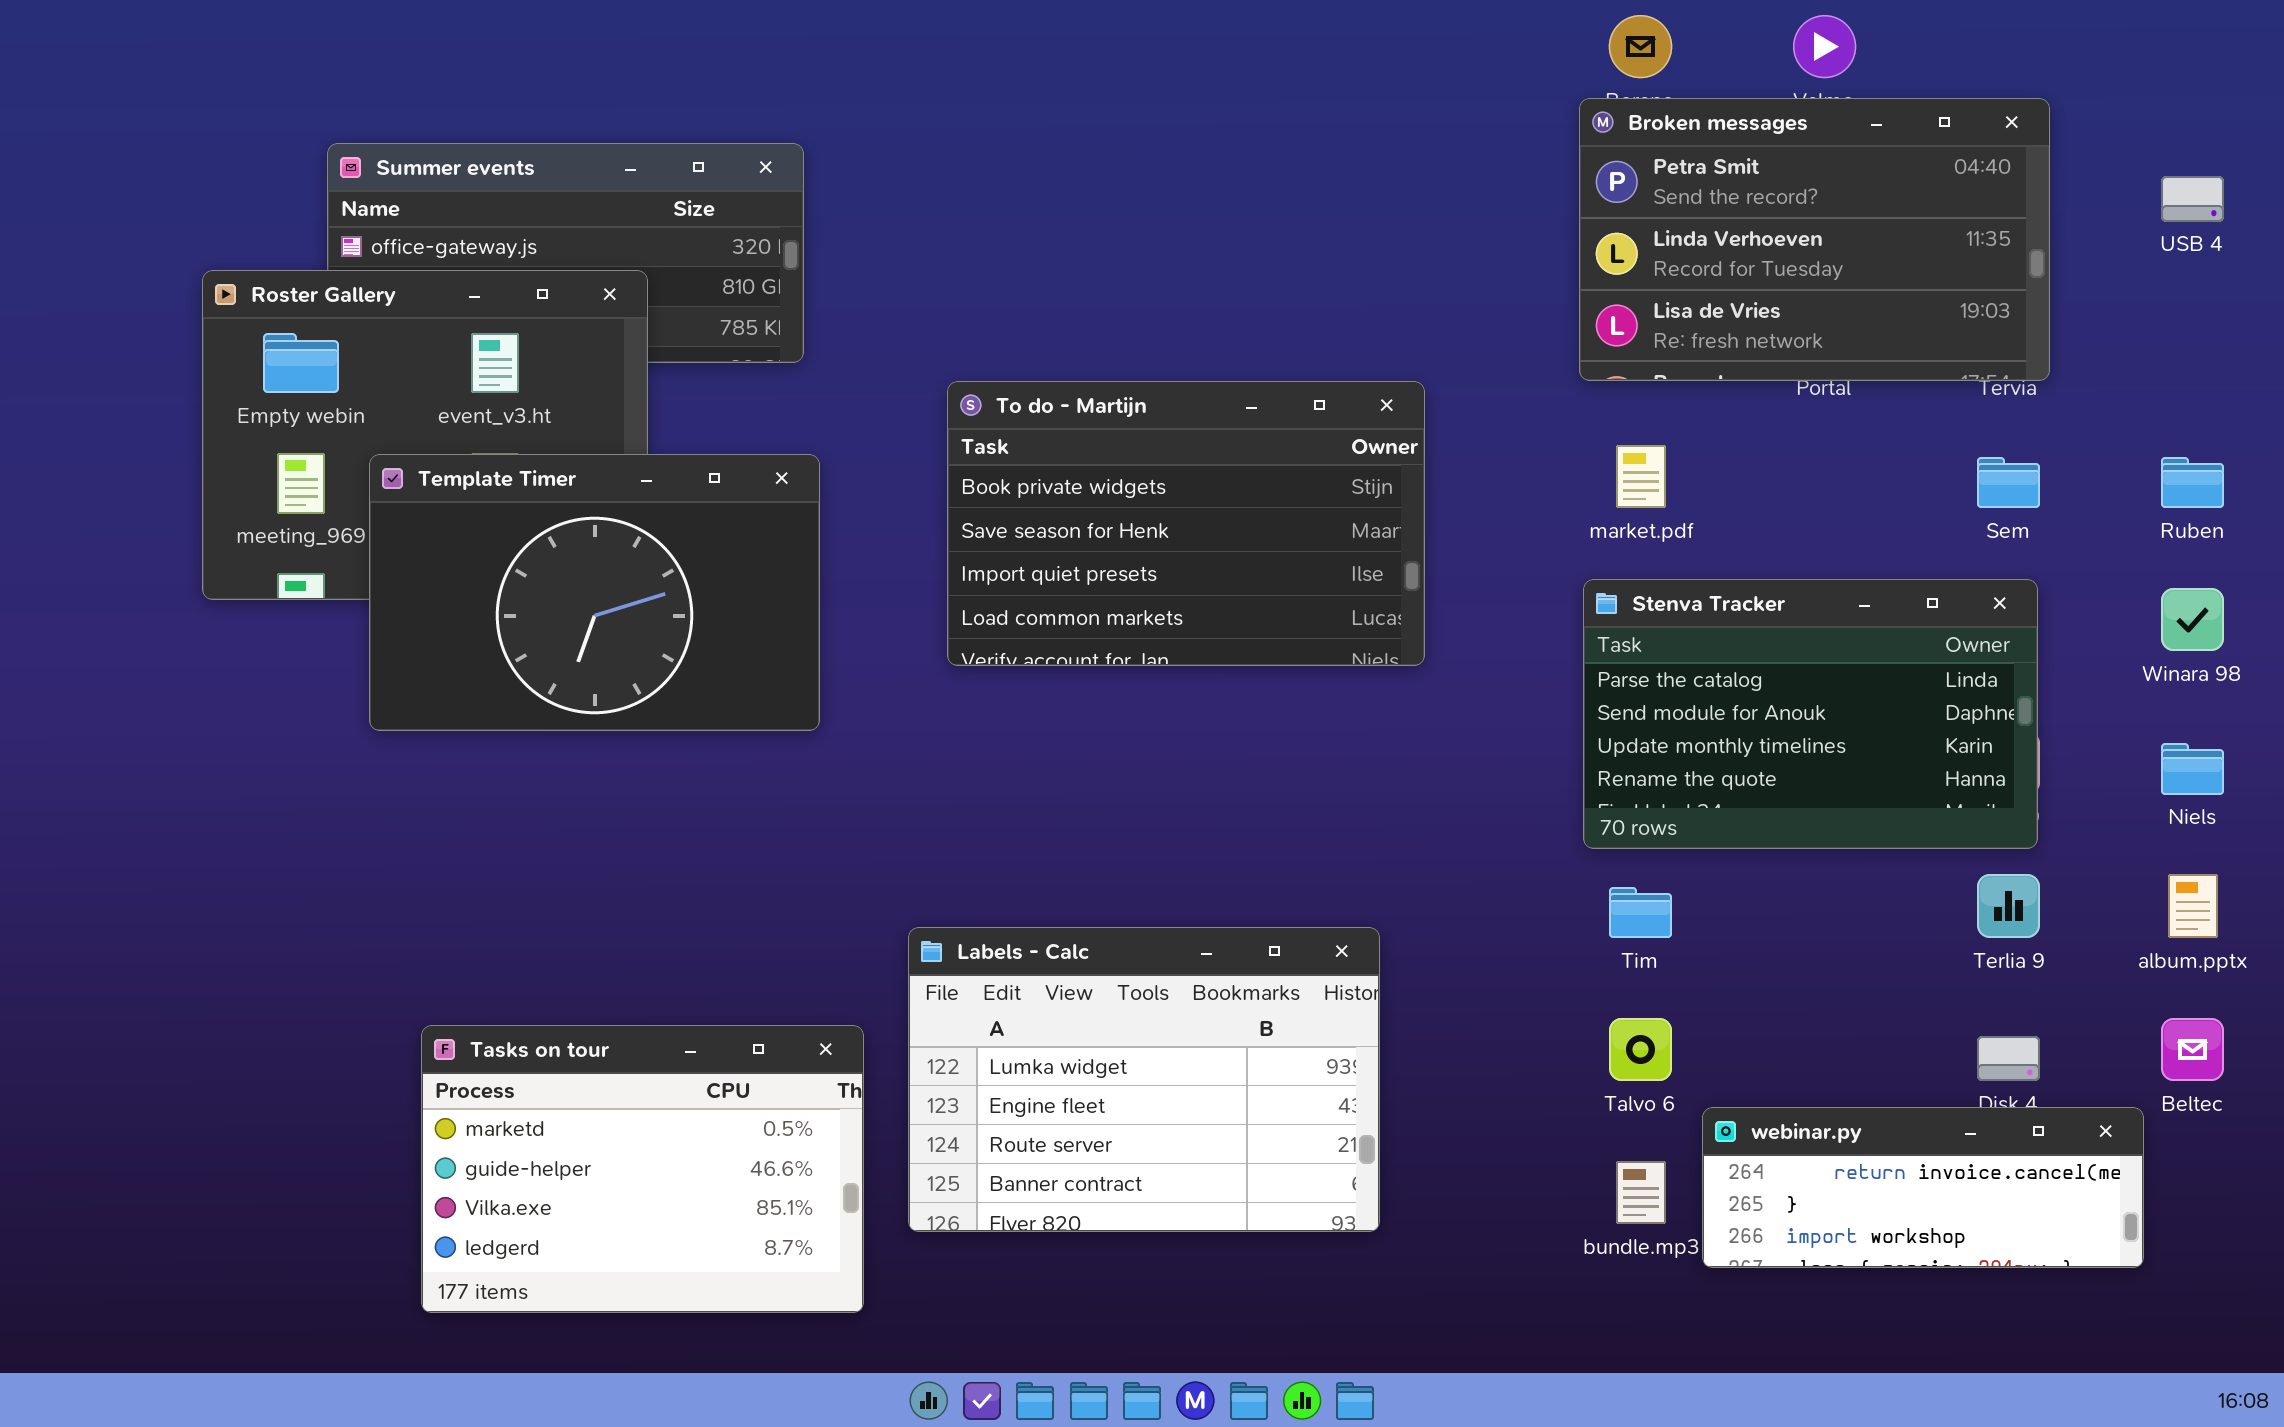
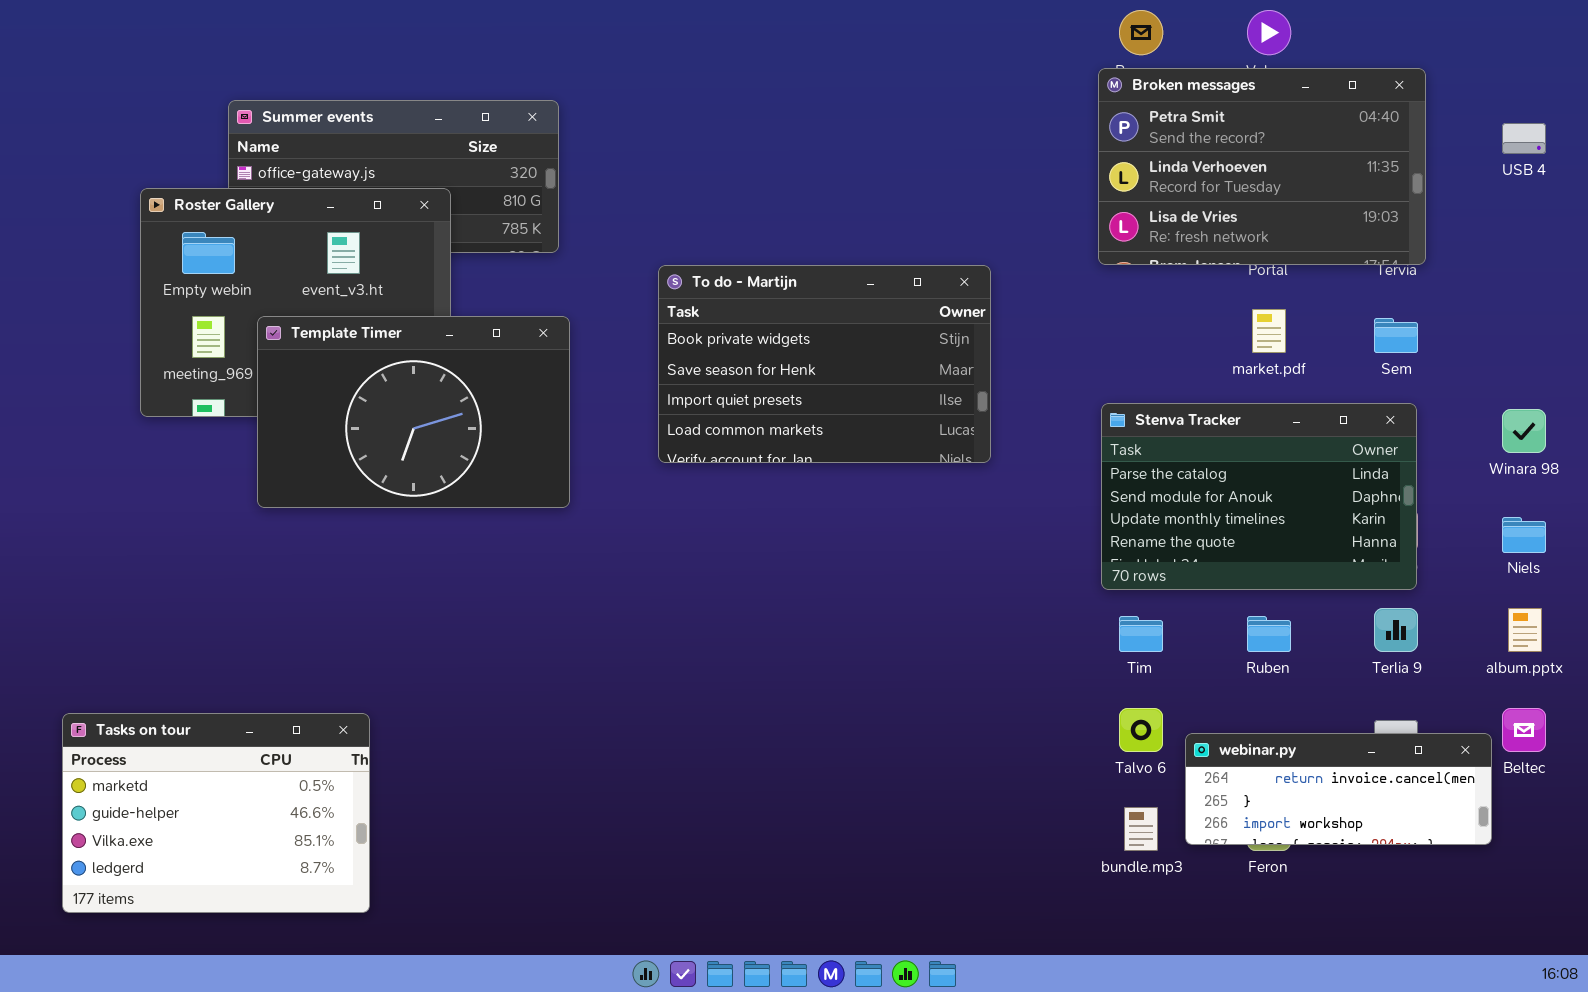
market.pdf: [1616,445,1666,508] -> [1252,309,1286,353], moved
Ruben: [2161,457,2224,508] -> [1247,616,1291,652], moved
Labels - Calc: [908,927,1380,1232] -> none, closed
Tasks on tour: [421,1025,864,1313] -> [62,713,370,913], moved
webinar.py: [1702,1107,2144,1268] -> [1185,733,1492,845], moved

